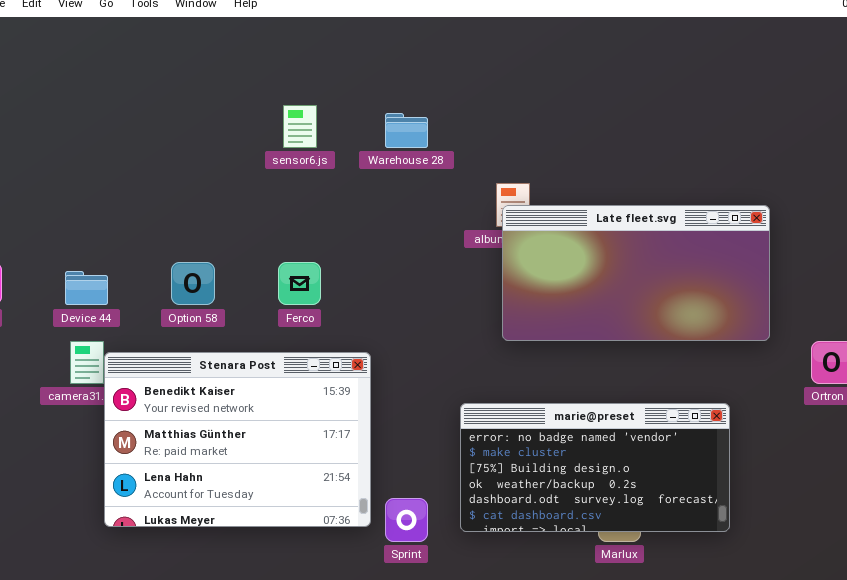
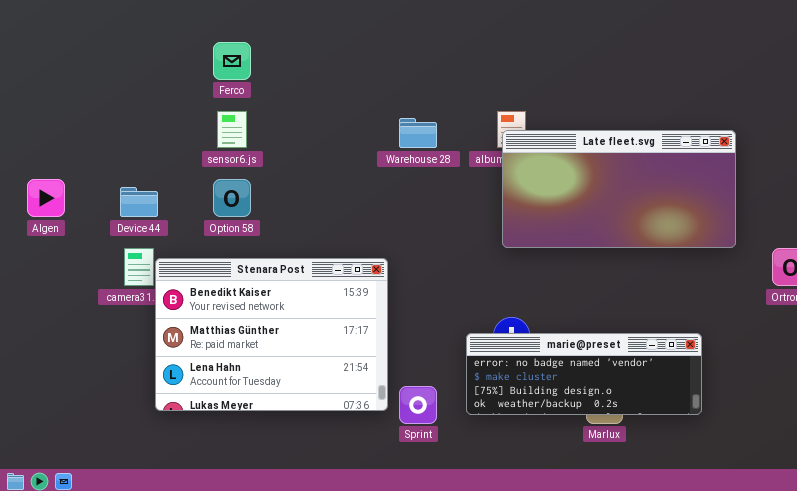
sensor6.js: [283,105,317,148] -> [217,111,247,148], moved
Warehouse 28: [385,113,428,148] -> [399,118,437,148], moved
Ferco: [278,262,321,305] -> [213,42,251,80], moved
marie@preset: [460,403,730,532] -> [466,333,702,415], resized

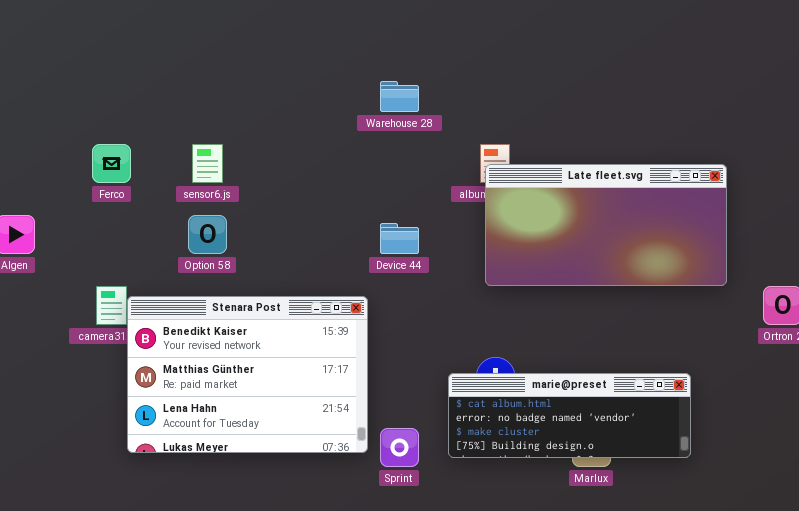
Ferco: [213,42,251,80] -> [92,144,131,183], moved
Warehouse 28: [399,118,437,148] -> [380,81,419,112], moved
Device 44: [120,187,158,217] -> [380,223,419,254], moved
marie@preset: [466,333,702,415] -> [448,373,691,458], scrolled up 1 row

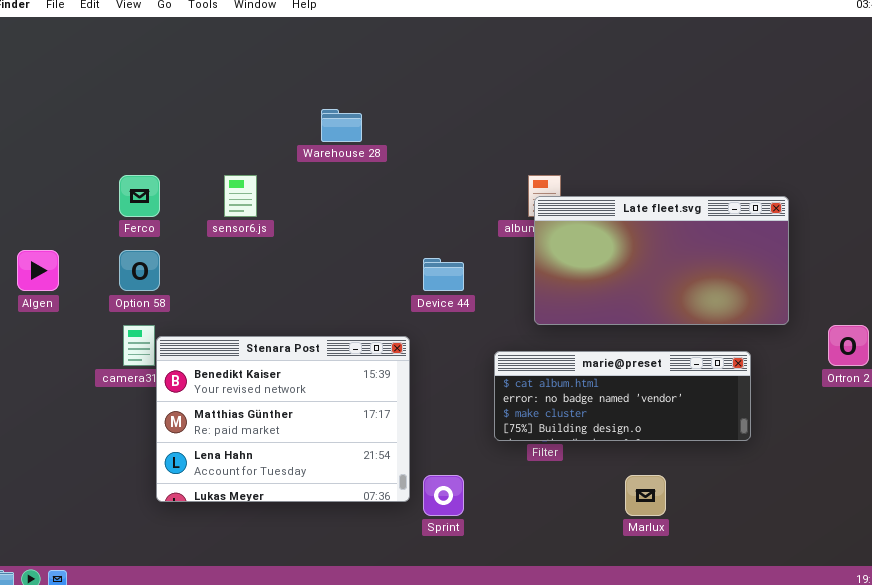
Warehouse 28: [380,81,419,112] -> [321,109,362,142], moved
Option 58: [188,215,227,254] -> [119,250,160,291], moved
marie@preset: [448,373,691,458] -> [494,351,751,441], moved

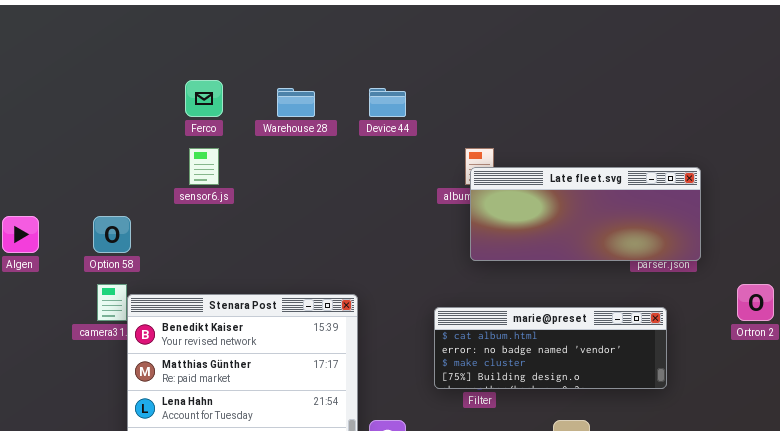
Ferco: [119,175,160,217] -> [185,80,223,117], moved
Late fleet.svg: [534,196,789,325] -> [470,167,701,261], resized
Device 44: [423,258,464,291] -> [369,88,406,117], moved

